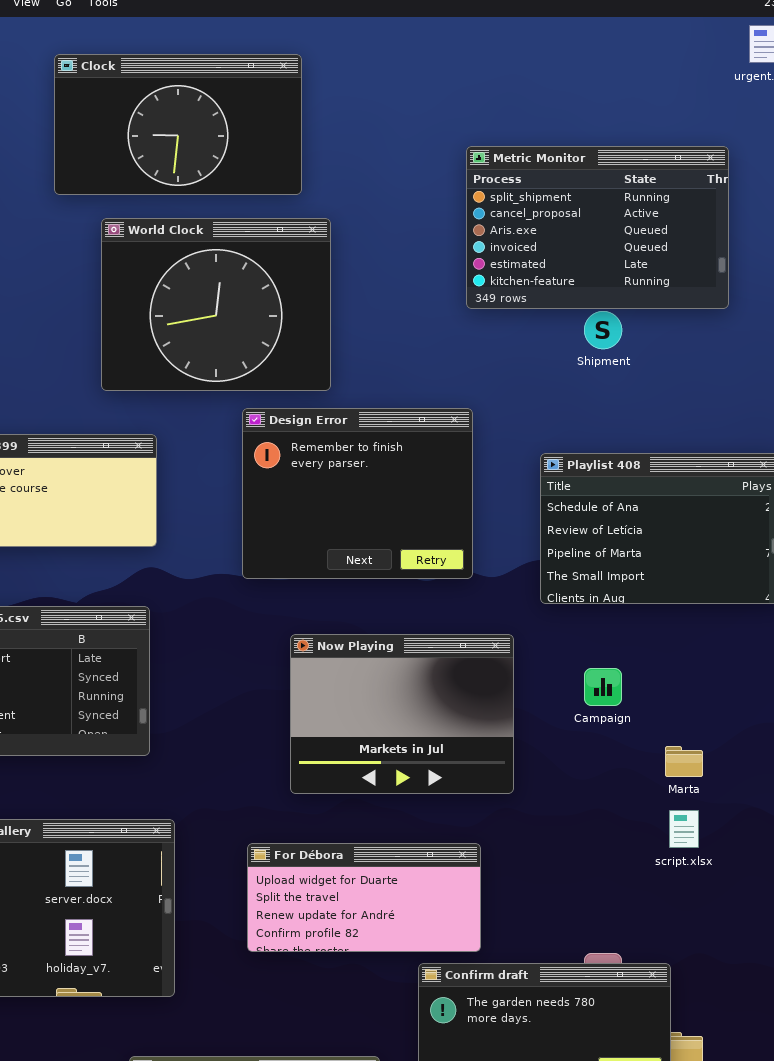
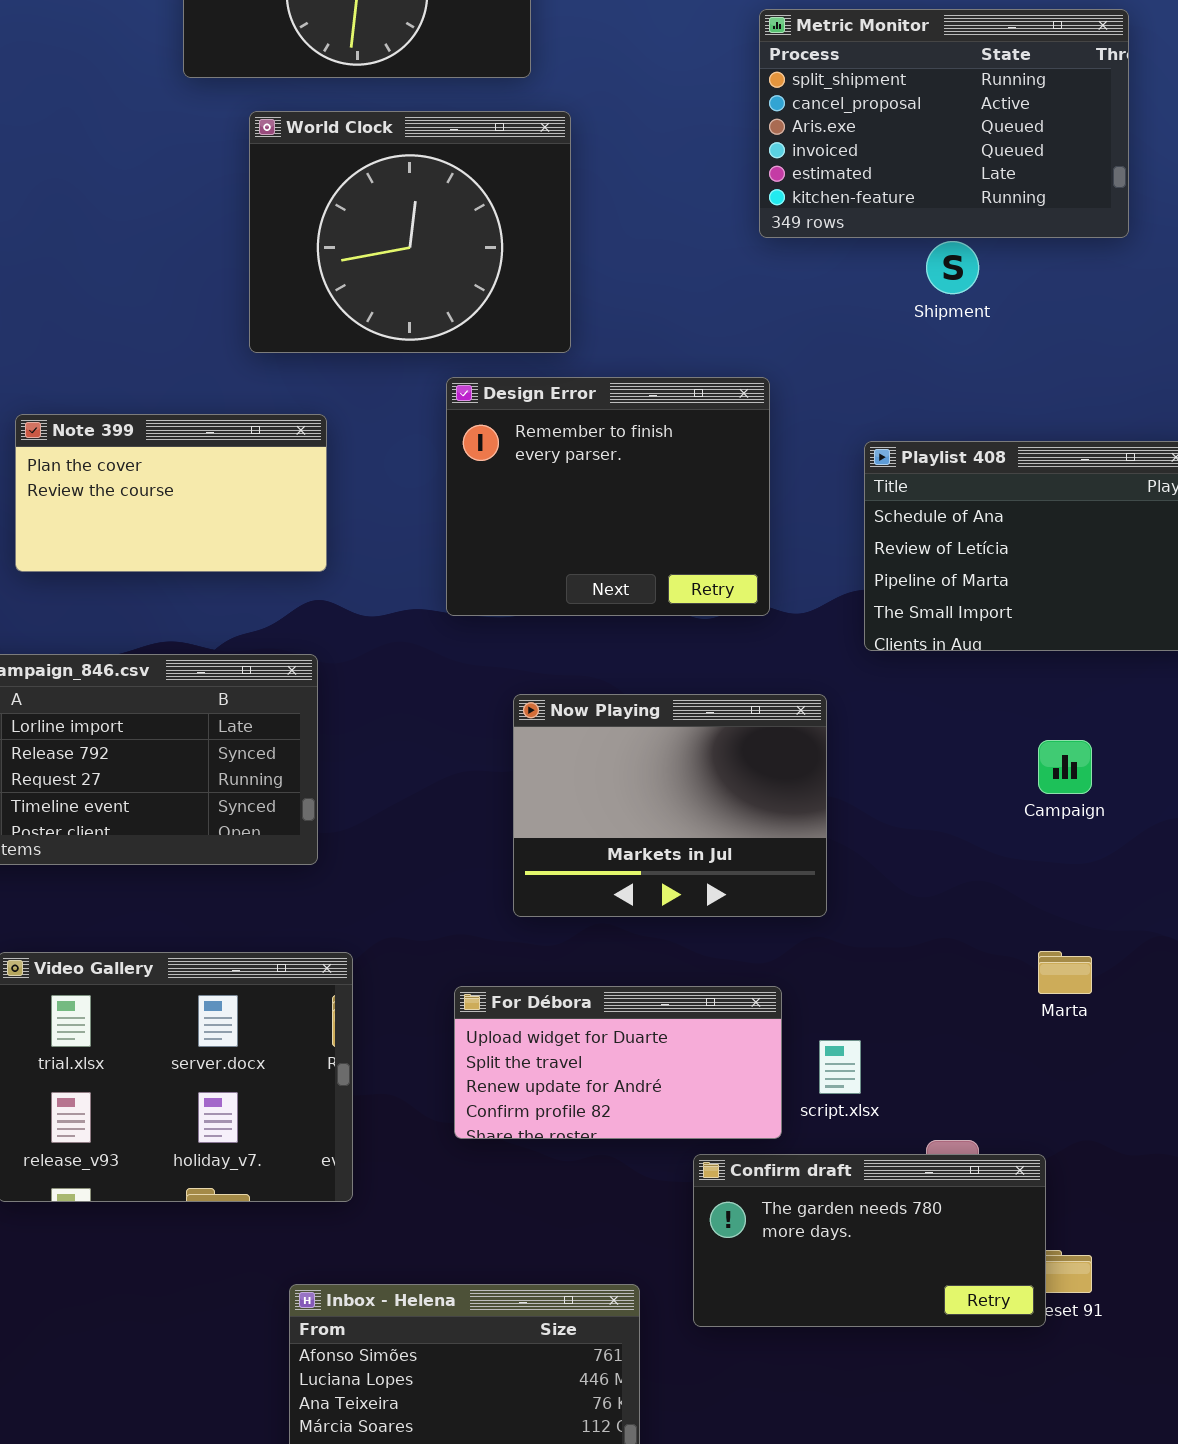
Campaign: [584,668,622,706] -> [1038,740,1092,794], moved
Marta: [665,746,703,777] -> [1038,951,1092,994], moved
script.xlsx: [669,810,699,848] -> [819,1040,861,1094], moved

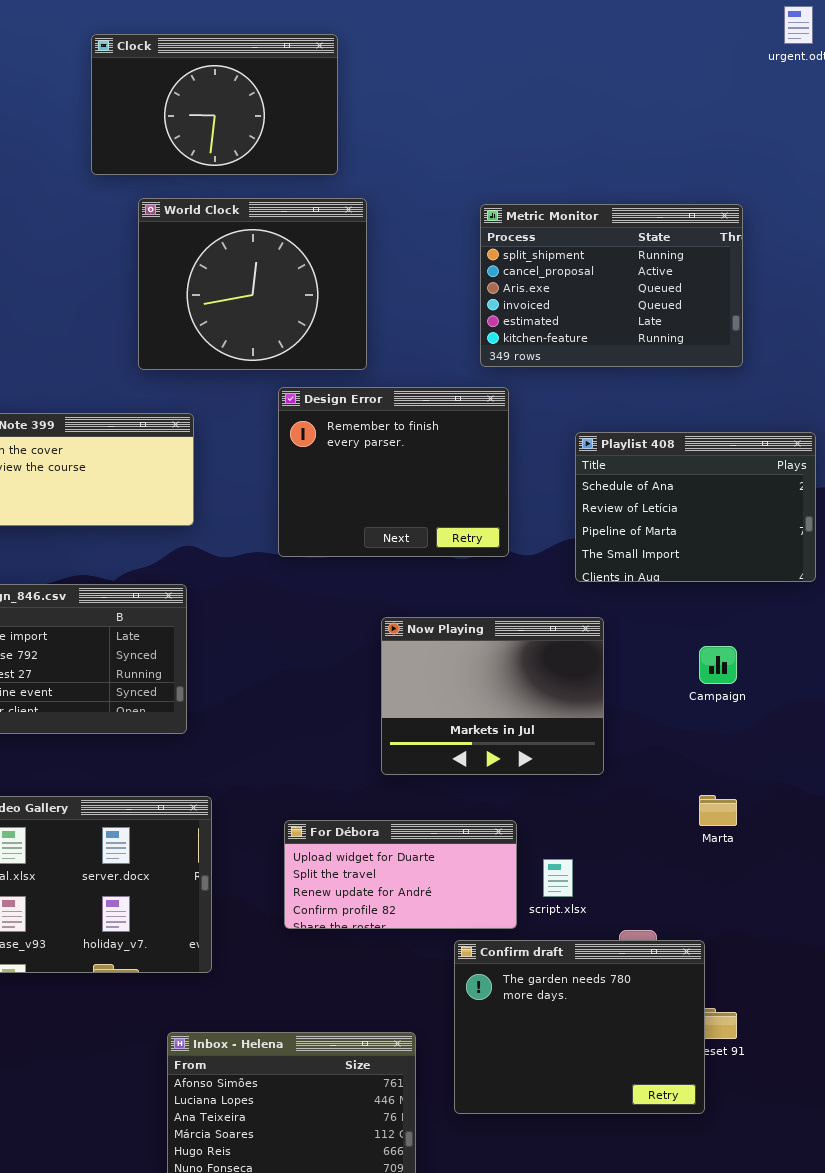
Metric Monitor: [759,9,1129,238] -> [480,204,743,367], moved
Now Playing: [513,694,827,917] -> [381,617,604,775], moved
Confirm draft: [693,1154,1046,1327] -> [454,940,705,1114], resized

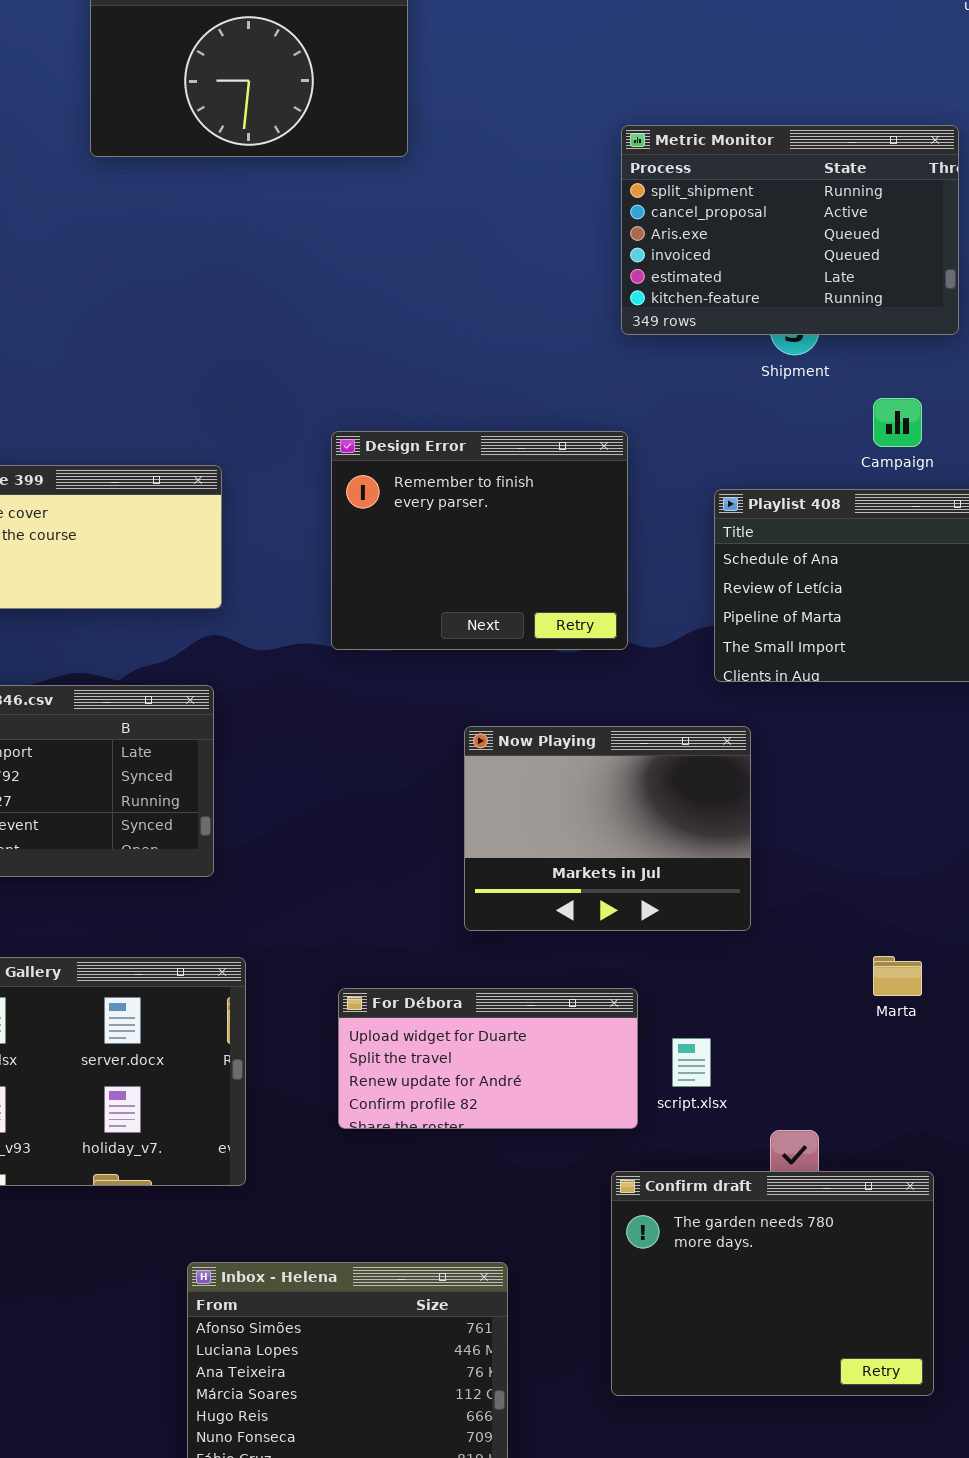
World Clock: [138,198,367,370] -> none, closed
Metric Monitor: [480,204,743,367] -> [621,125,959,335], moved
Campaign: [699,646,737,684] -> [873,398,922,447], moved
Confirm draft: [454,940,705,1114] -> [611,1171,934,1396], moved

